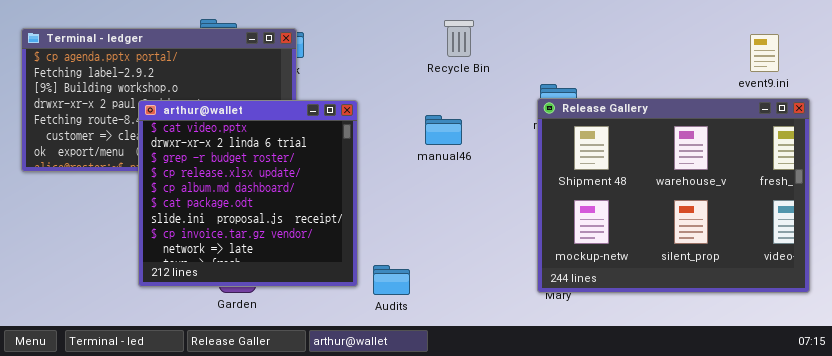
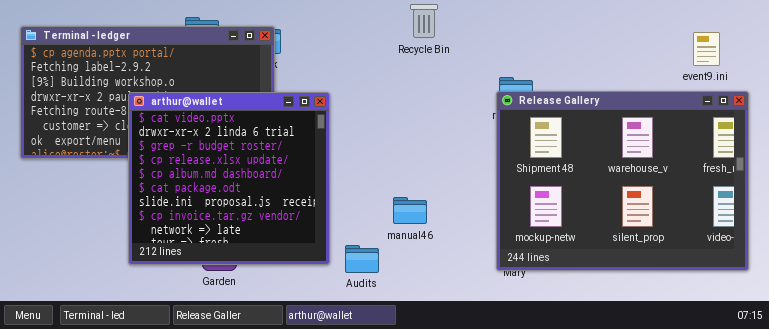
Recycle Bin: [444,20,474,57] -> [410,4,438,38], moved
manual46: [425,115,462,145] -> [393,197,427,224], moved

